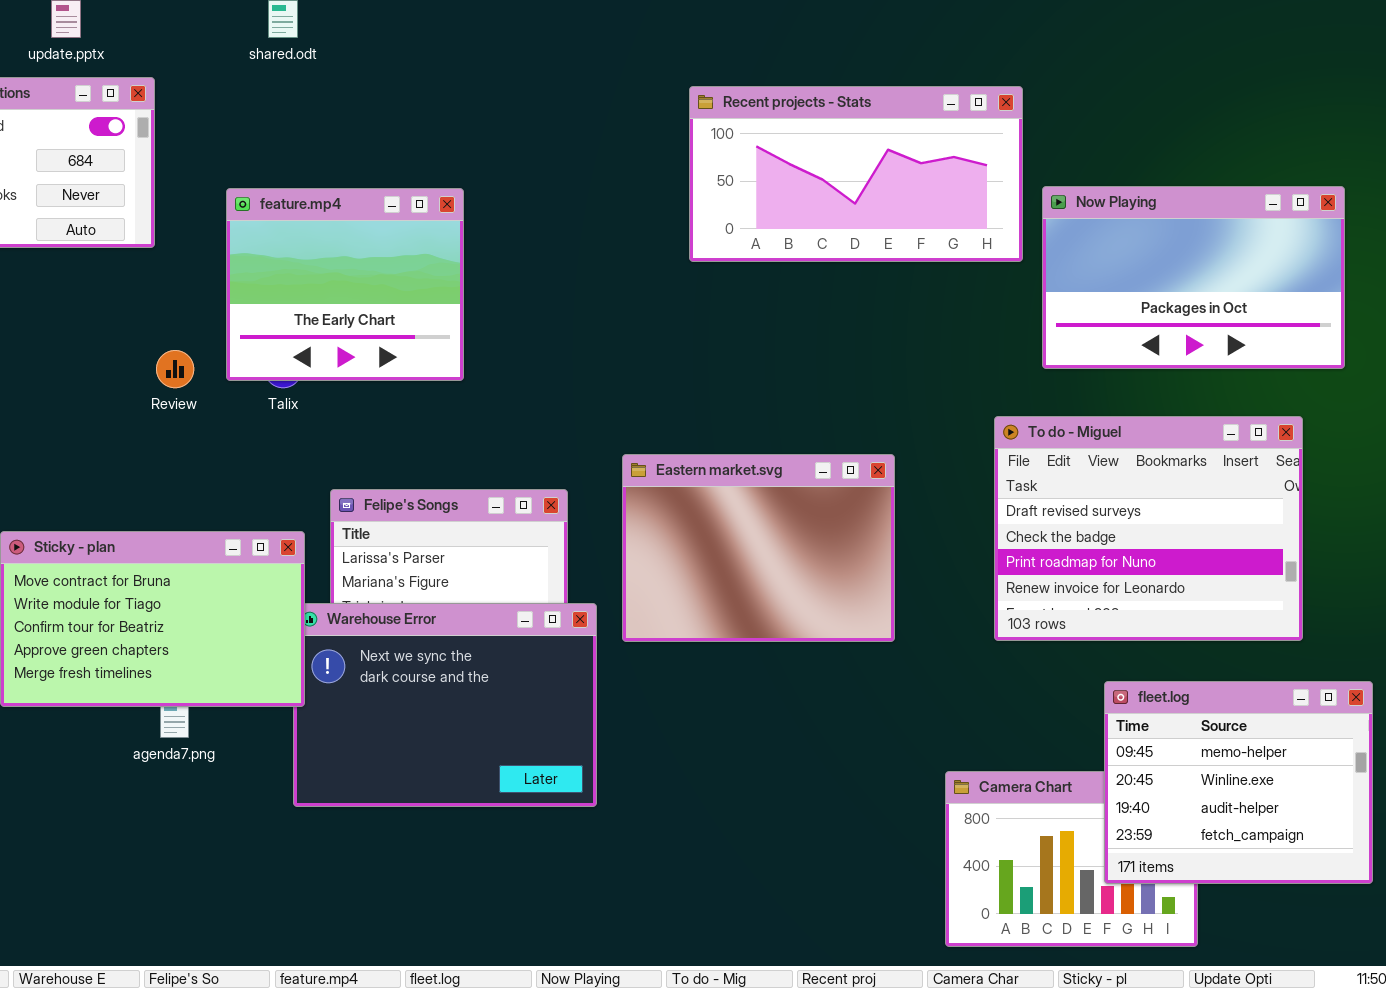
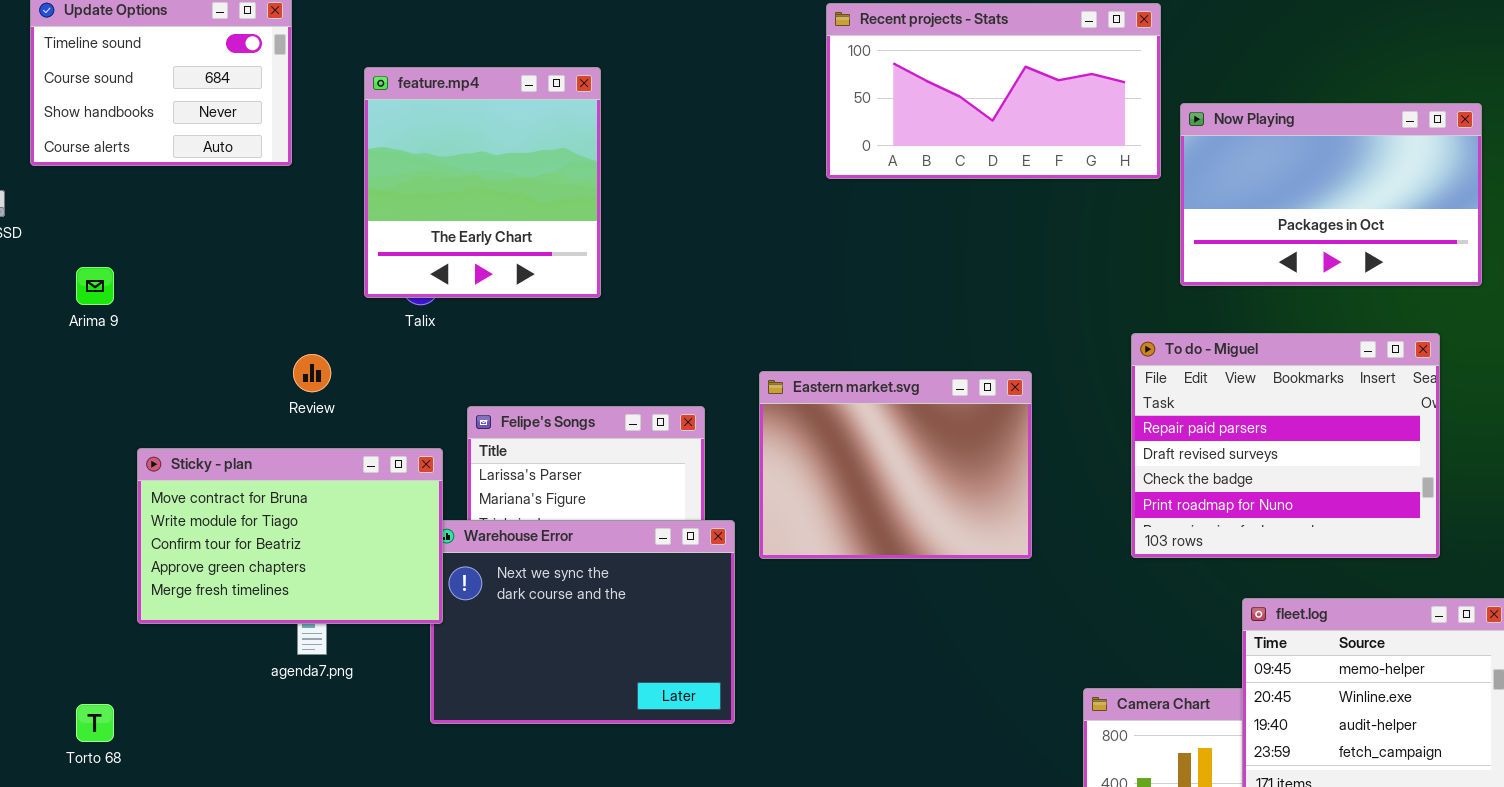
feature.mp4: [226,188,464,381] -> [364,67,601,298], resized
Review: [156,350,194,388] -> [293,354,331,392], moved
To do - Miguel: [994,416,1303,641] -> [1131,333,1440,558], scrolled up 1 row

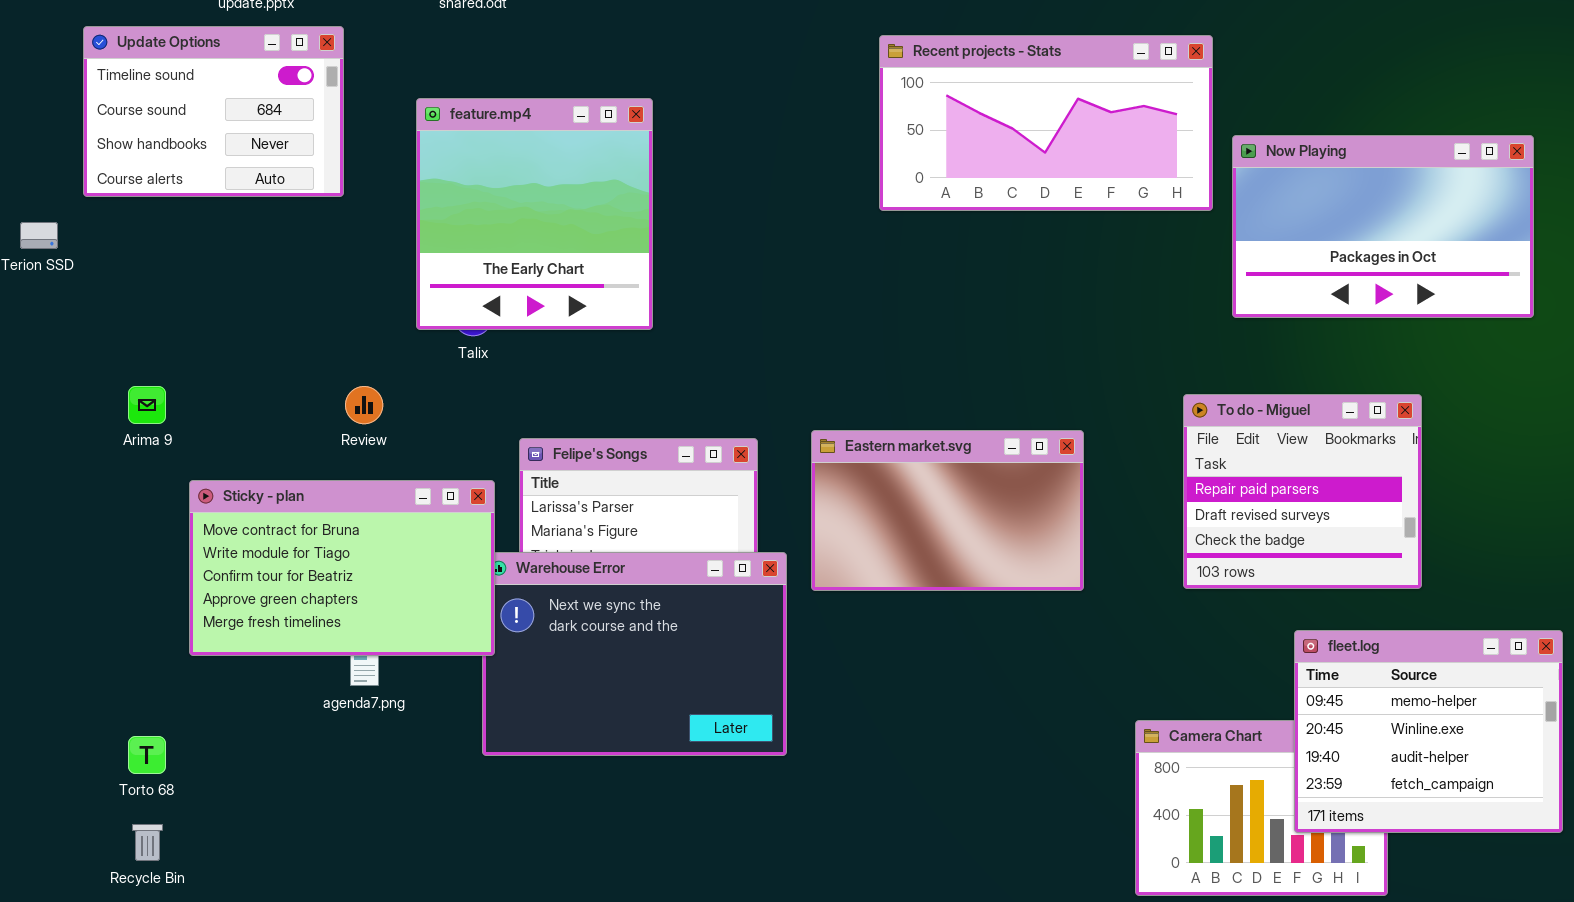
Arima 9: [76,267,114,305] -> [128,386,166,424], moved
To do - Miguel: [1131,333,1440,558] -> [1183,394,1422,589], resized
Eastern market.svg: [759,371,1032,559] -> [811,430,1084,591], resized

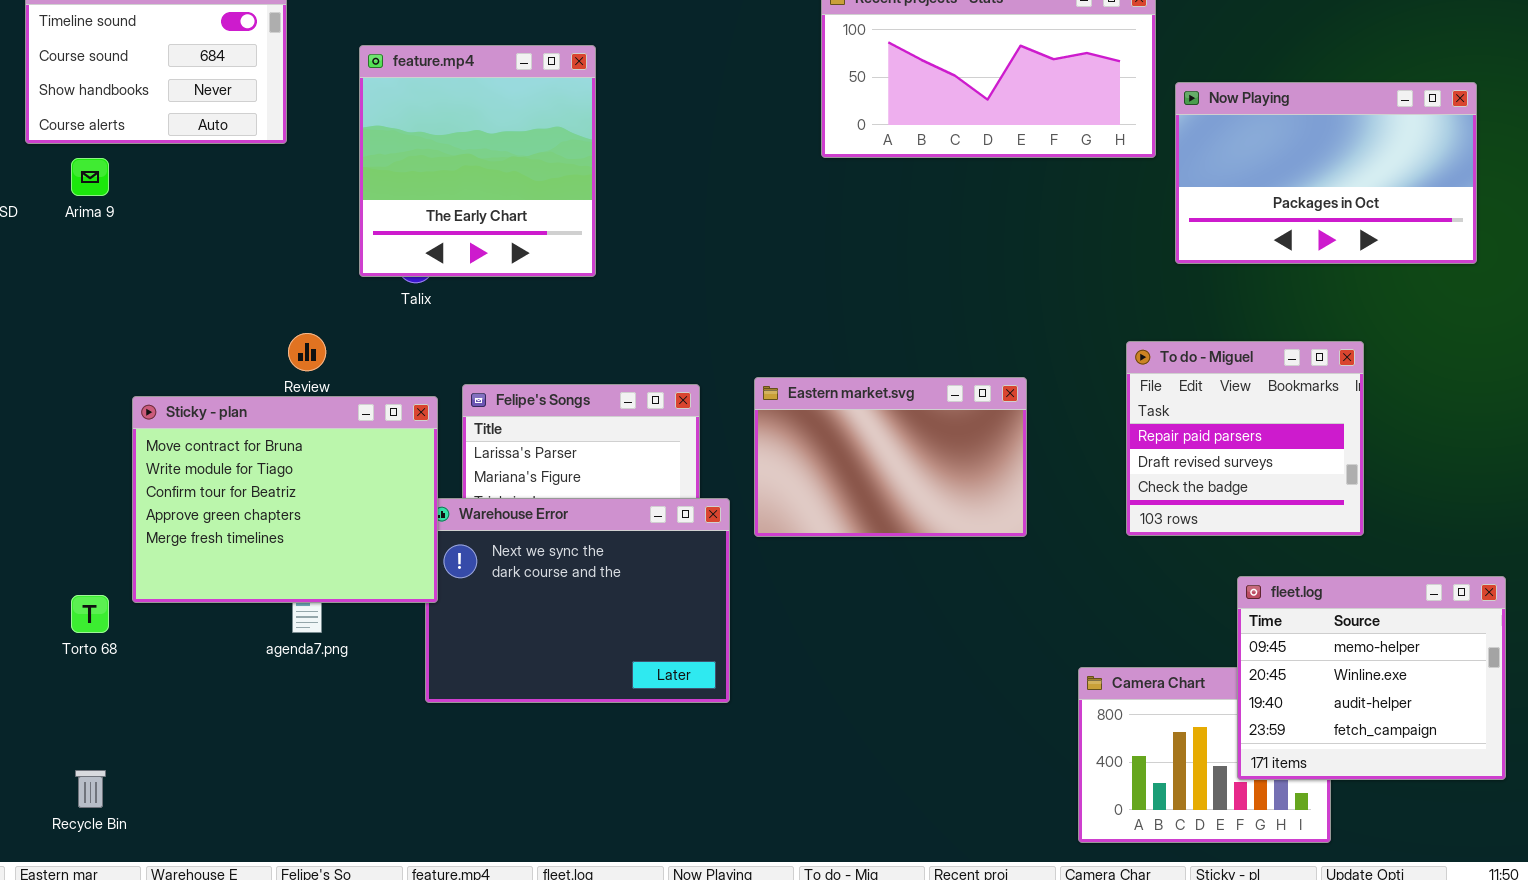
Arima 9: [128,386,166,424] -> [71,158,109,196], moved
Sticky - plan: [189,480,495,656] -> [132,396,438,603], resized
Torto 68: [128,736,166,774] -> [71,595,109,633], moved

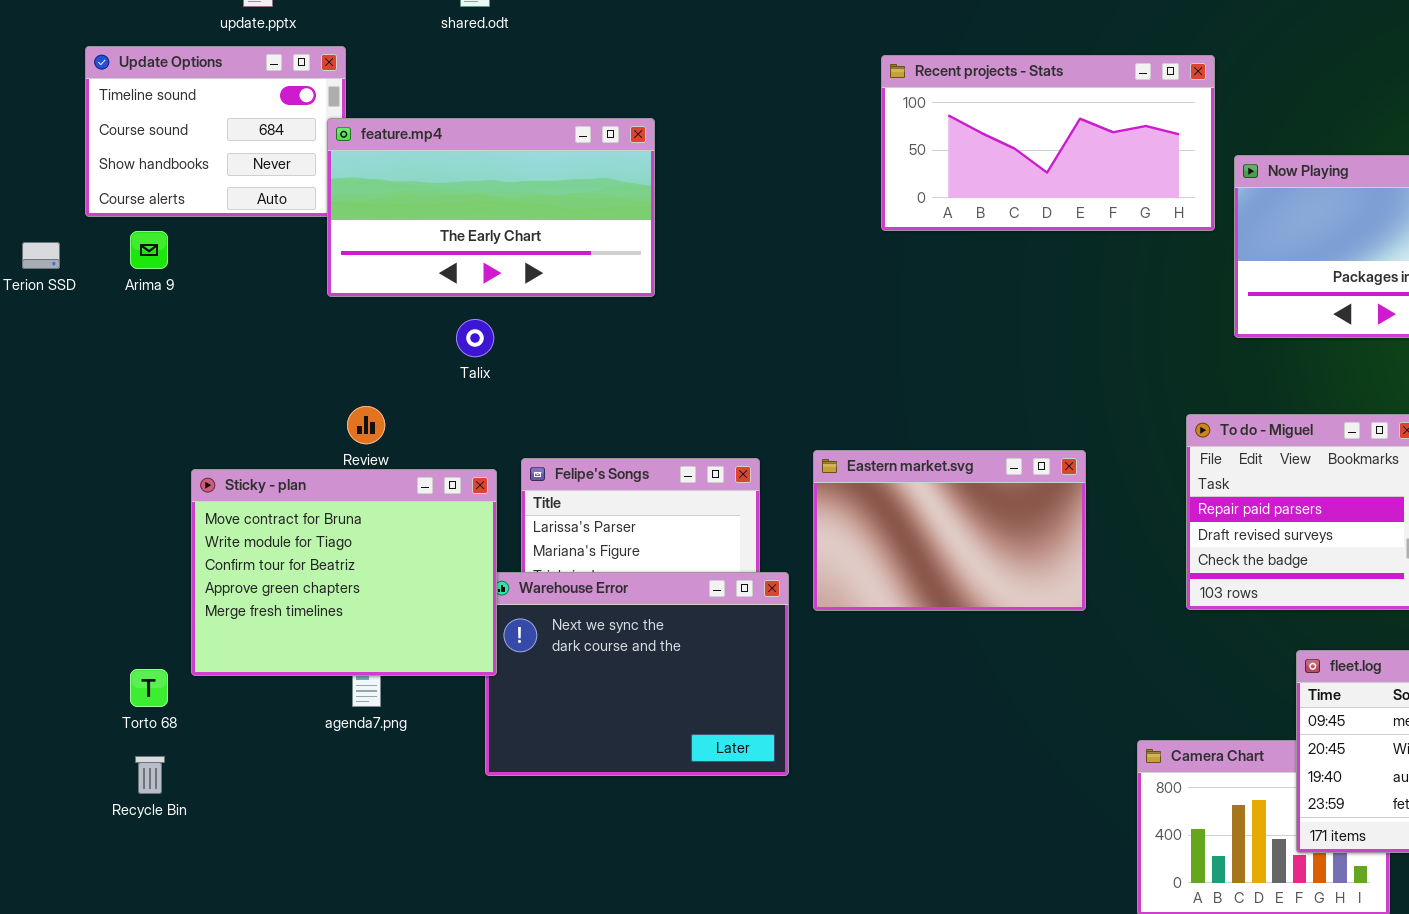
feature.mp4: [359,45,596,277] -> [327,118,655,297], resized
Recycle Bin: [75,770,106,808] -> [135,756,165,794], moved

